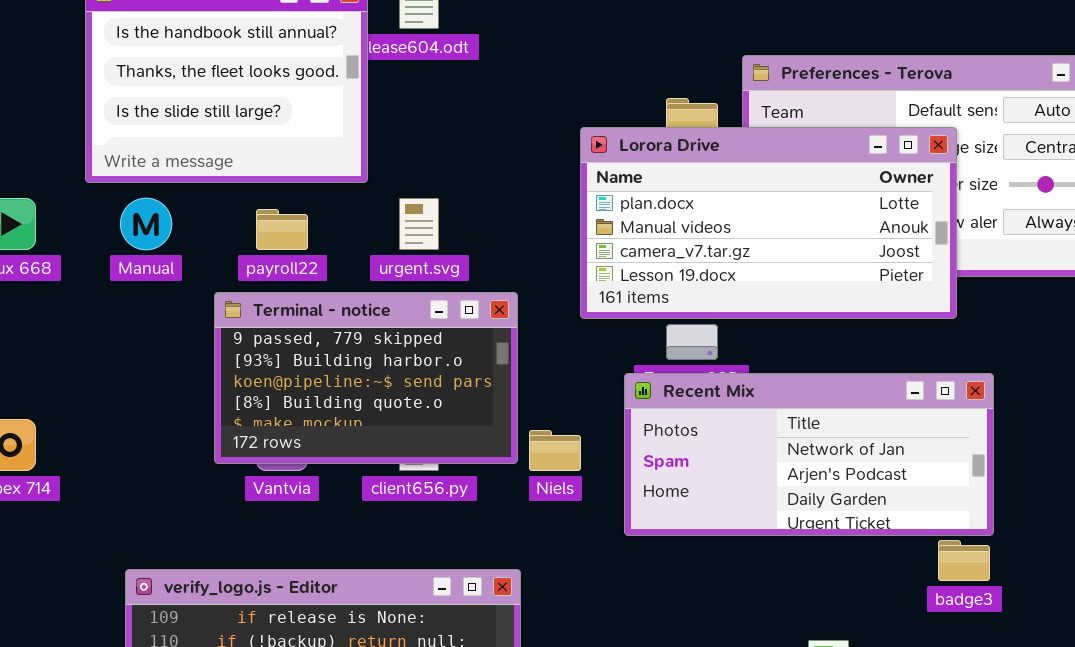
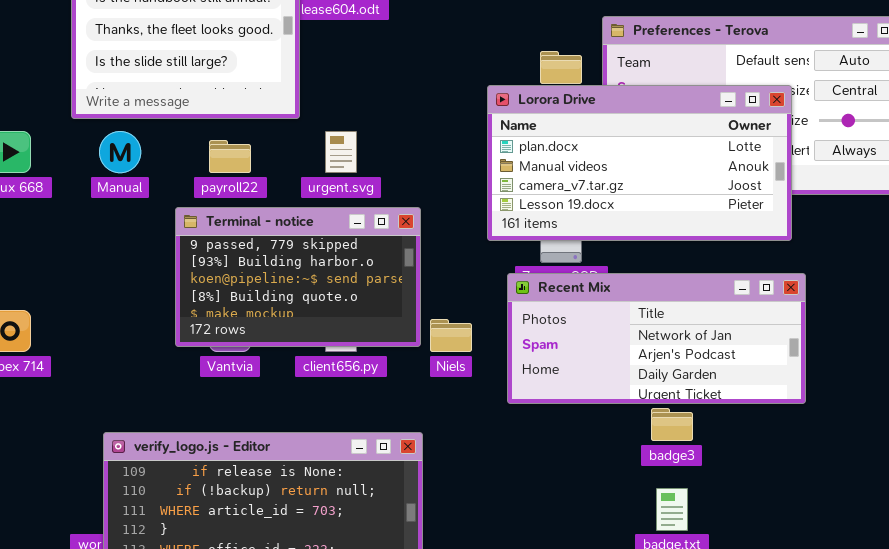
Lorora Drive: [580,127,957,319] -> [487,85,792,241], moved
badge3: [938,540,990,581] -> [651,408,693,441], moved

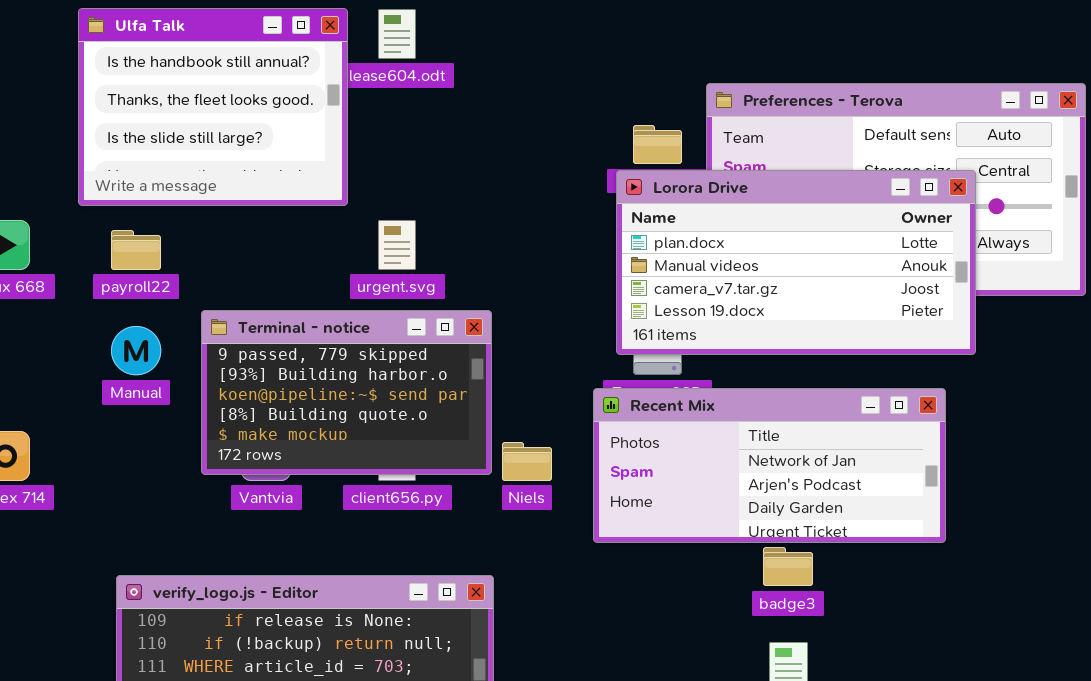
Lorora Drive: [487,85,792,241] -> [616,170,976,355], moved
Manual: [99,131,141,173] -> [111,326,161,375], moved
payroll22: [209,140,251,173] -> [111,230,161,270], moved

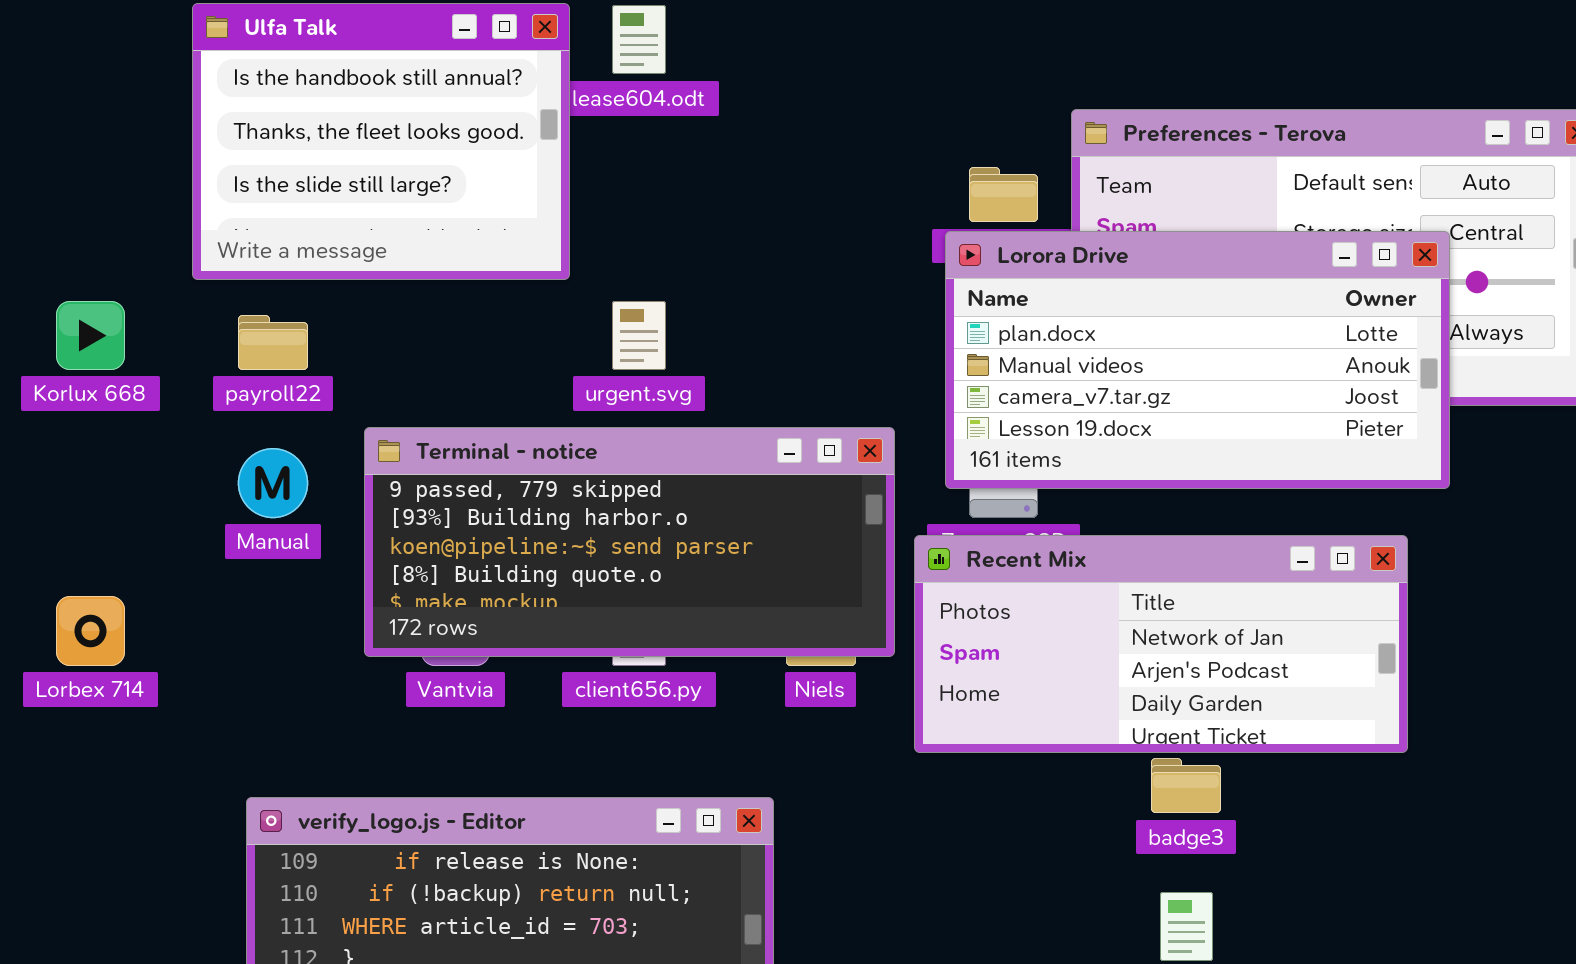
Terminal - notice: [201,310,492,475] -> [364,427,895,657], resized

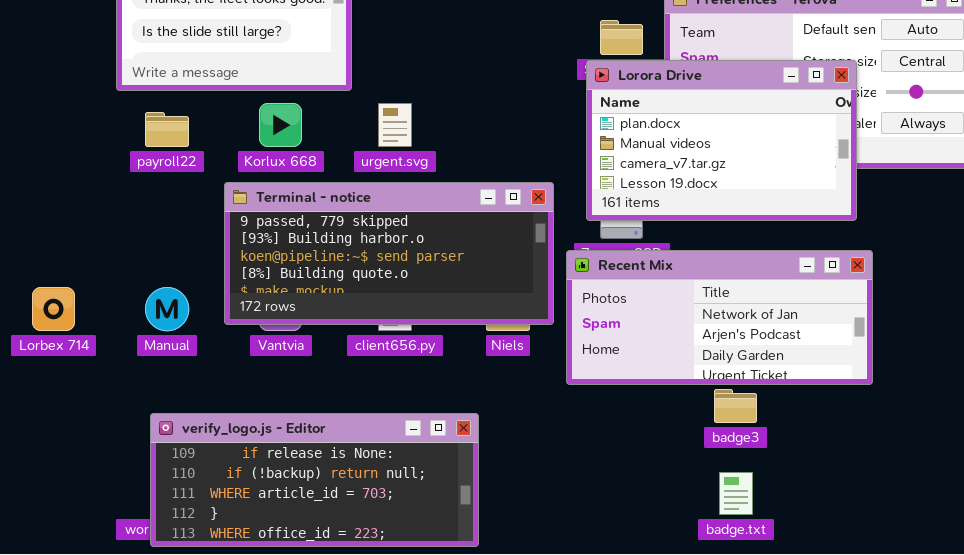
Lorora Drive: [945,231,1450,489] -> [586,60,857,221], resized
Korlux 668: [56,301,125,370] -> [259,103,302,147], moved
Manual: [238,448,308,518] -> [145,287,189,331], moved

